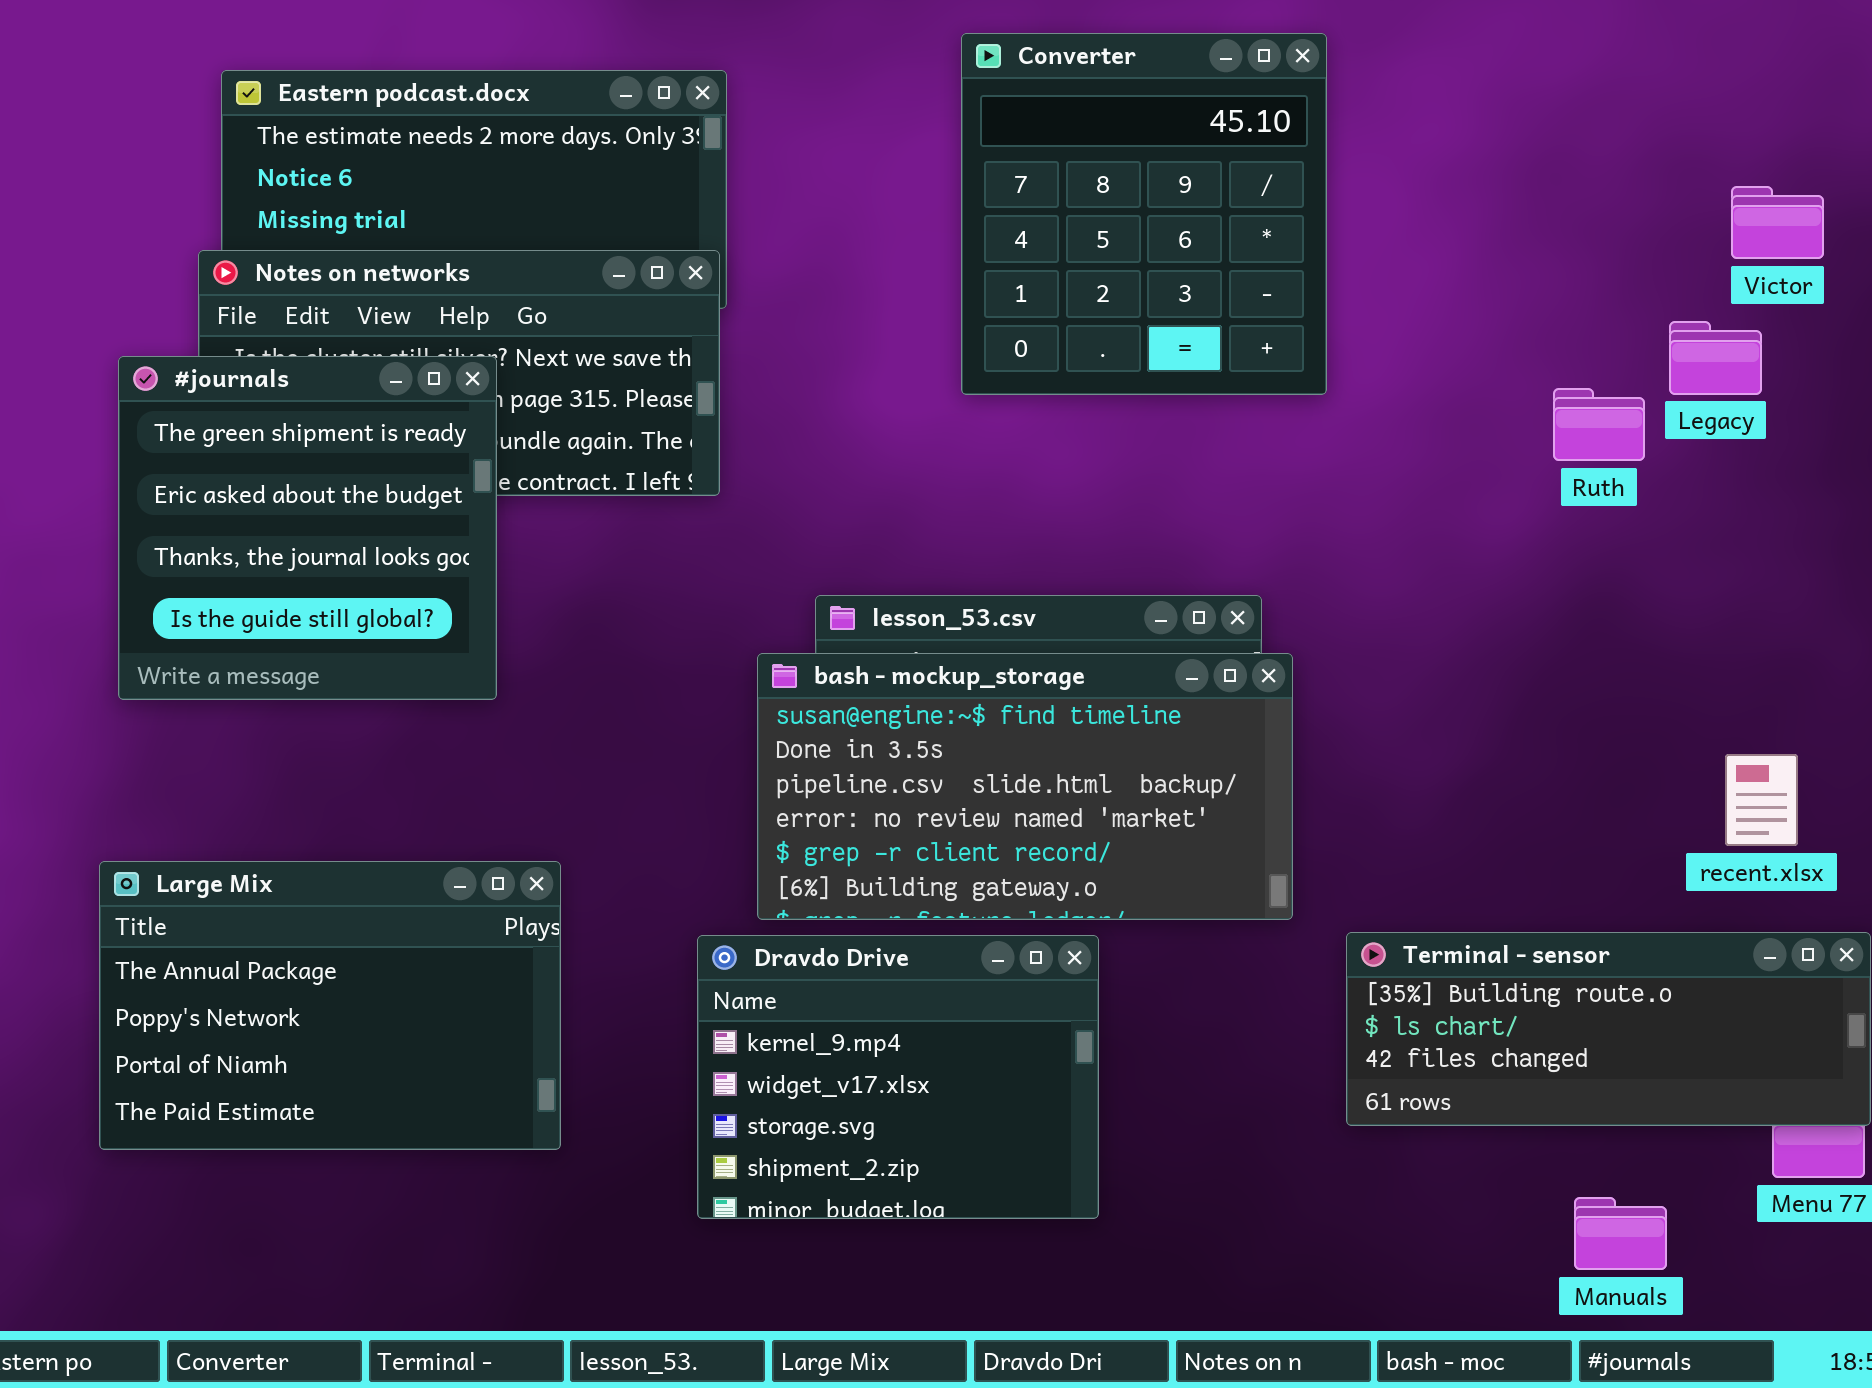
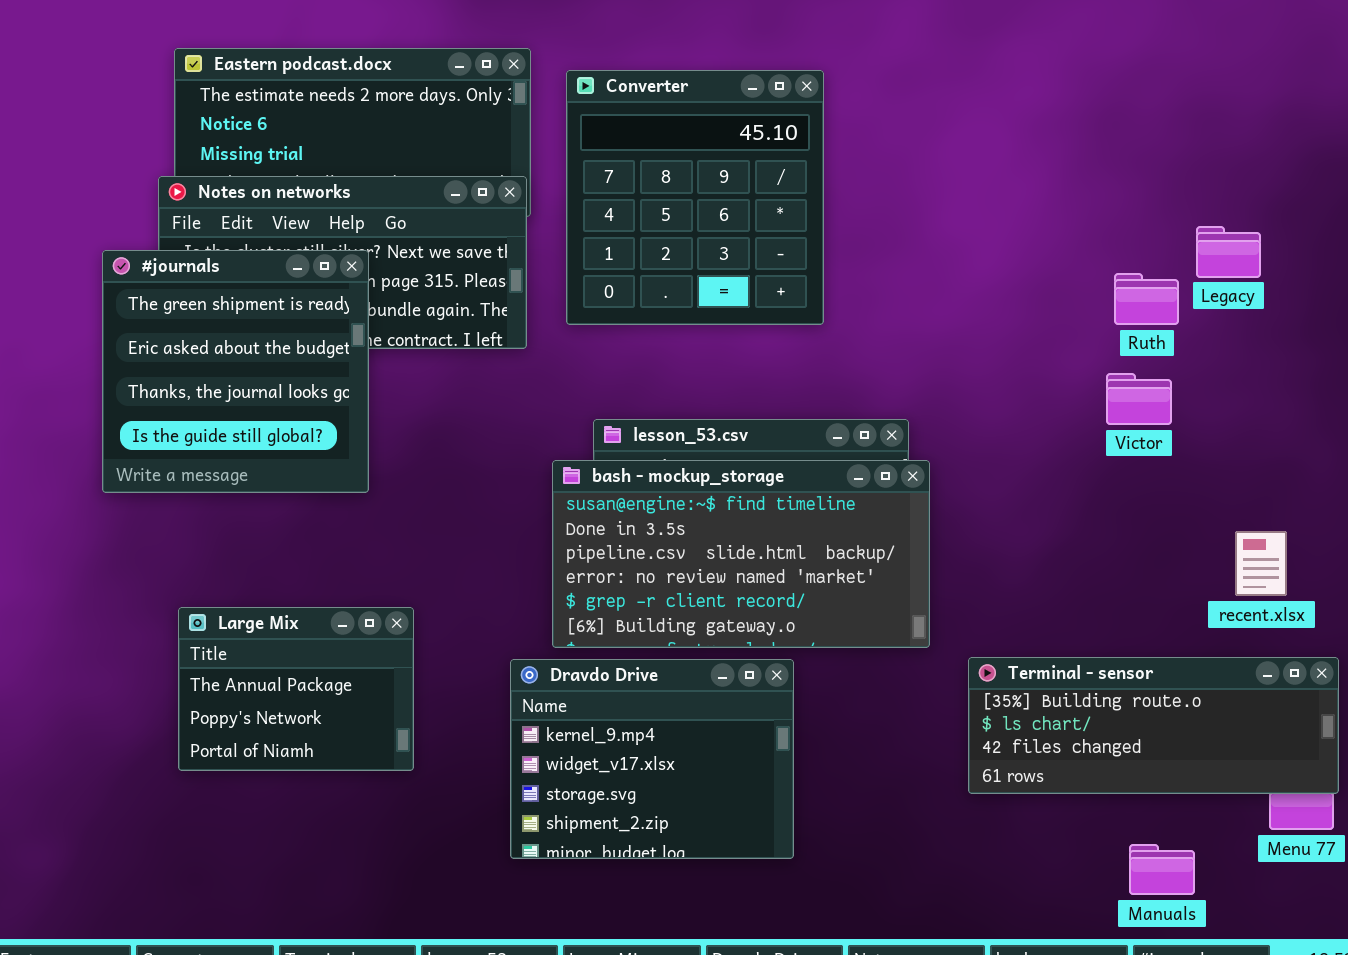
Converter: [961,33,1327,395] -> [566,70,824,325], moved
Victor: [1731,186,1824,259] -> [1106,373,1172,425], moved
Large Mix: [99,861,561,1150] -> [178,607,414,771], resized

